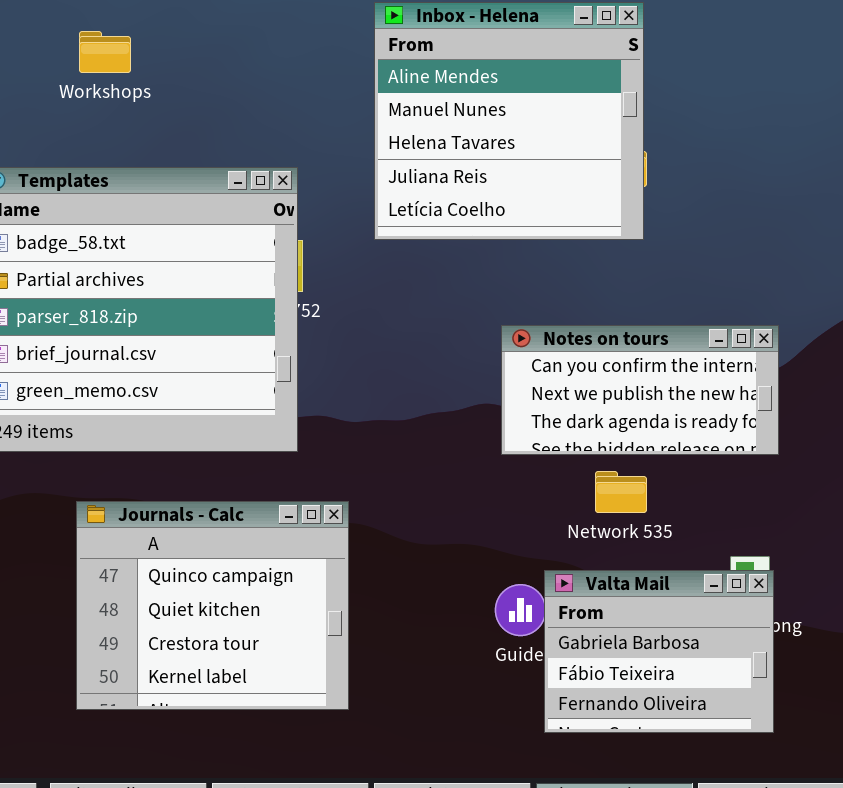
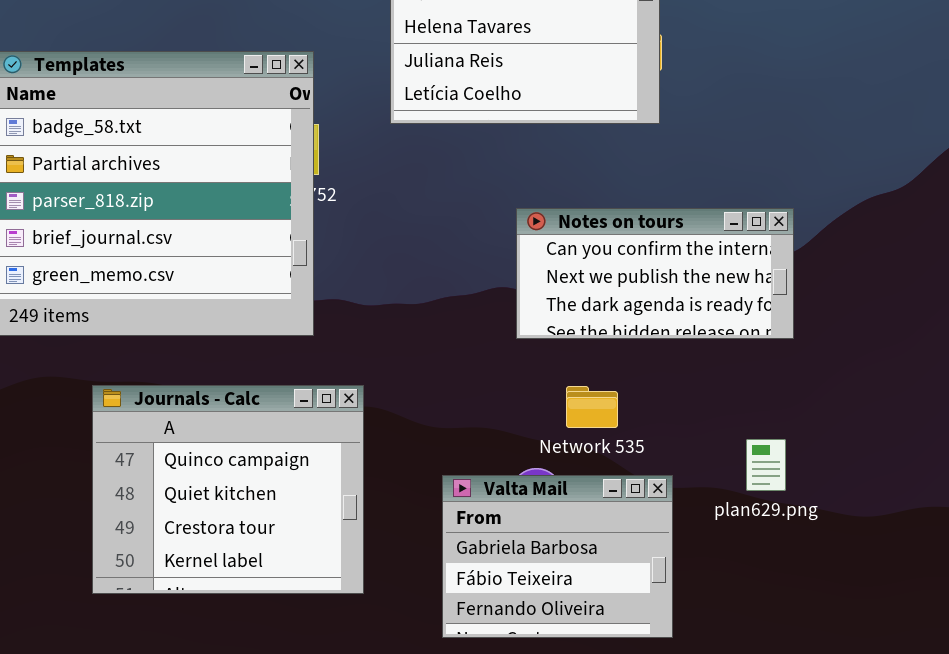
Network 535: [595,471,647,513] -> [566,386,618,428], moved
Valta Mail: [544,570,774,733] -> [442,475,673,638], moved

